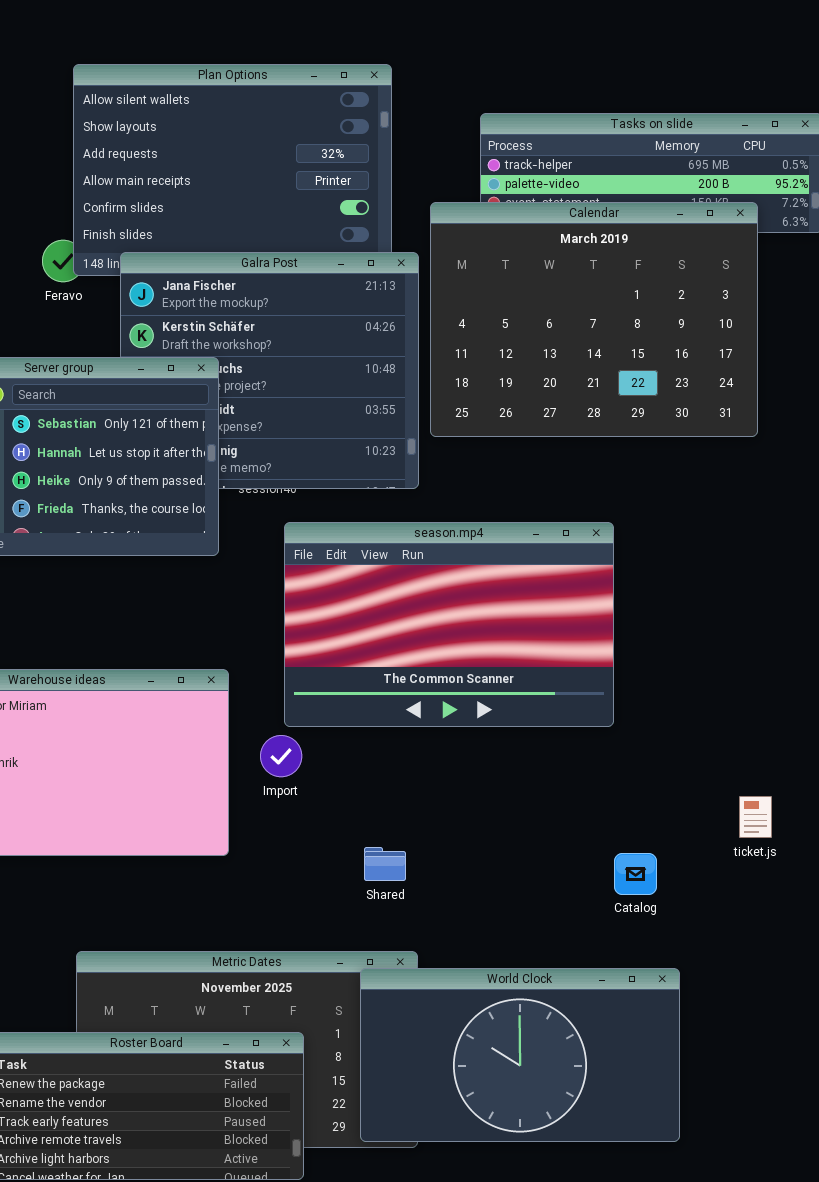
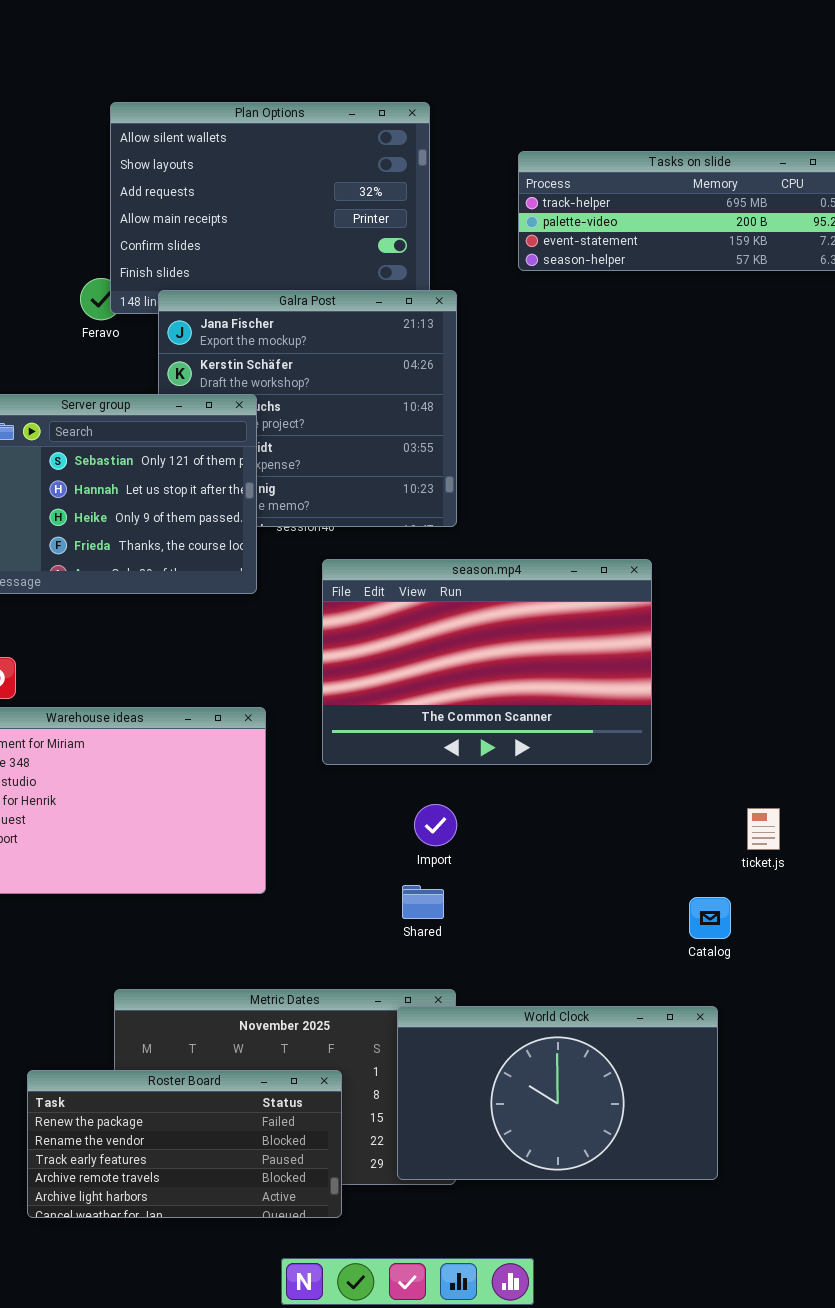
Calendar: [430,202,758,437] -> none, closed
Import: [260,735,302,777] -> [414,804,457,846], moved
ticket.js: [739,796,772,838] -> [747,808,780,850], moved
Catalog: [614,853,657,895] -> [689,897,731,939], moved

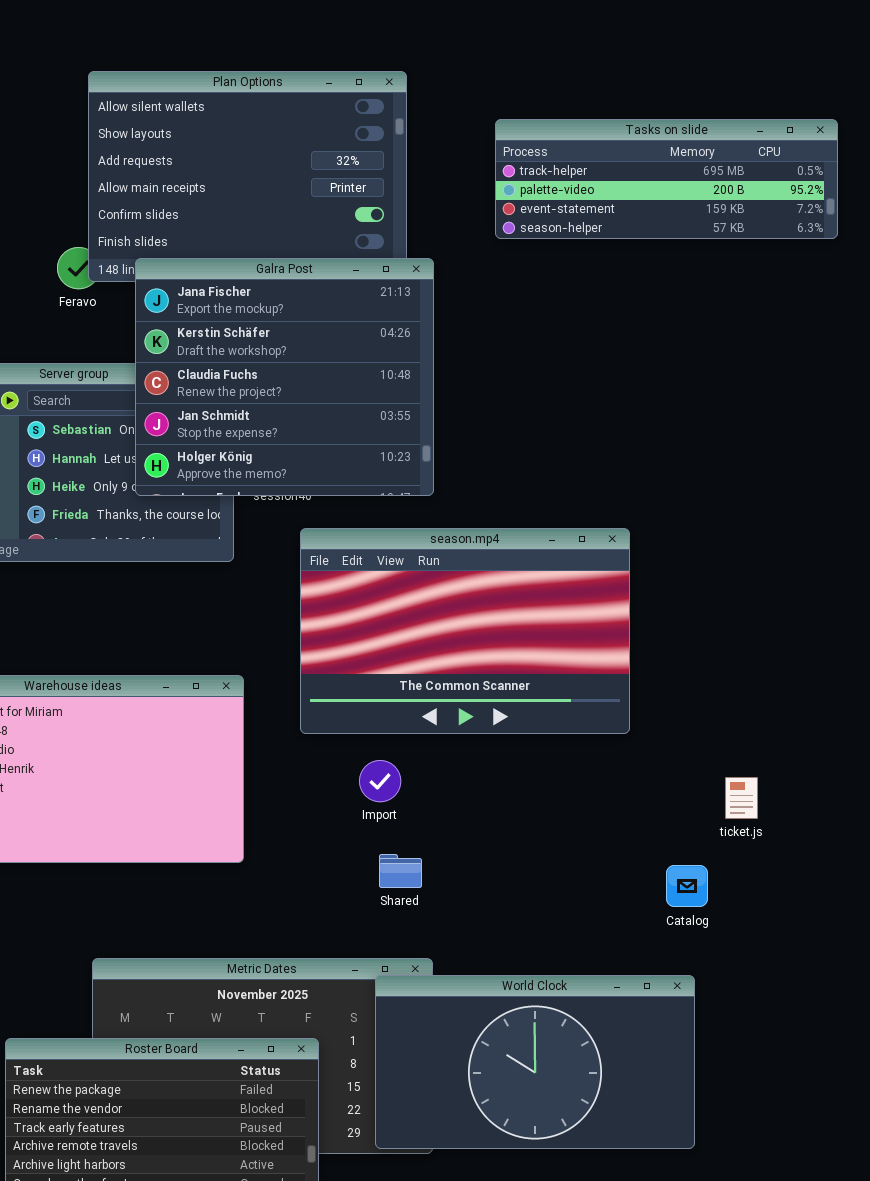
Galra Post: [158,290,457,527] -> [135,258,434,496], raised
Import: [414,804,457,846] -> [359,760,401,802], moved

